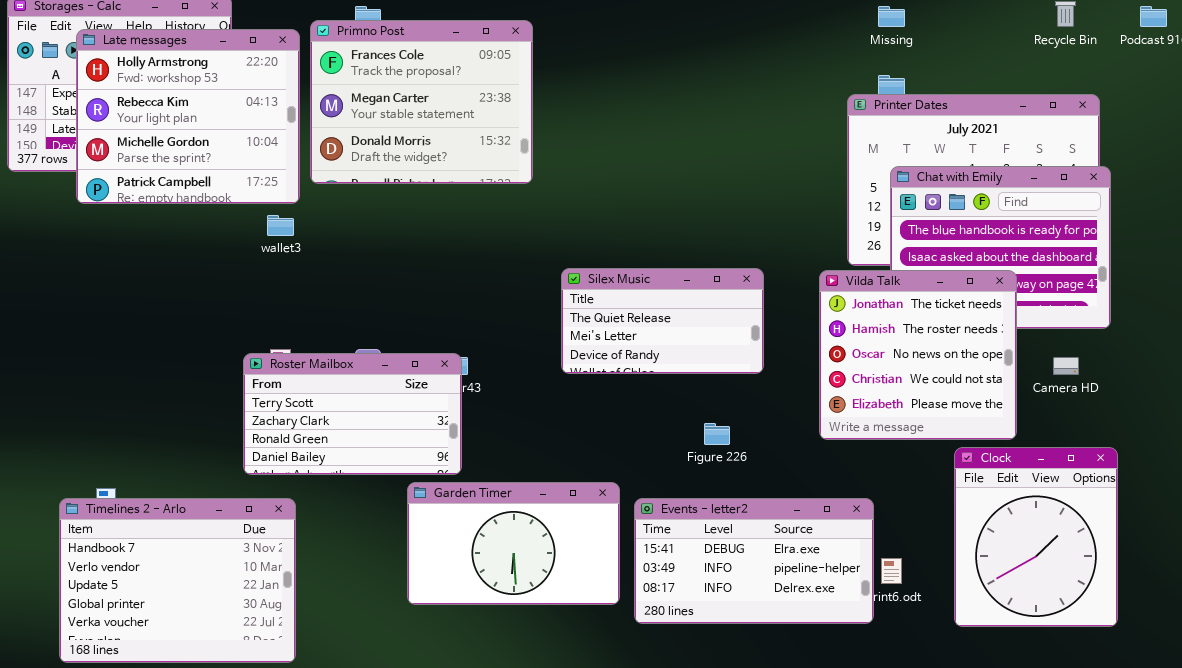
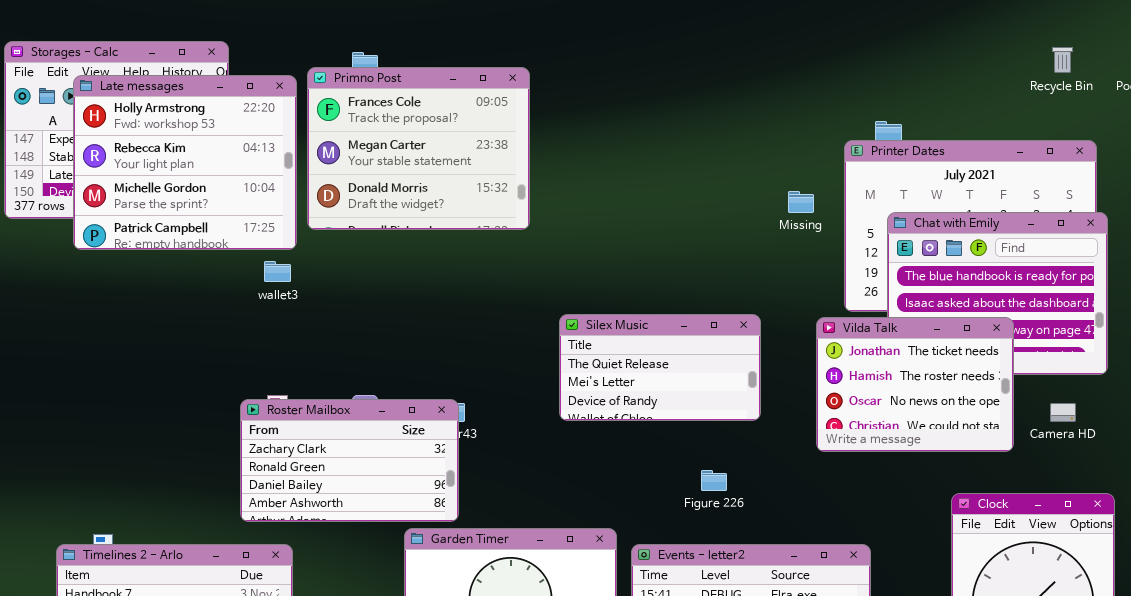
Missing: [878,6,905,27] -> [788,191,814,213], moved
Vilda Talk: [819,270,1017,440] -> [816,317,1014,452], resized
Roster Mailbox: [243,353,462,475] -> [240,399,459,522], scrolled down 1 row

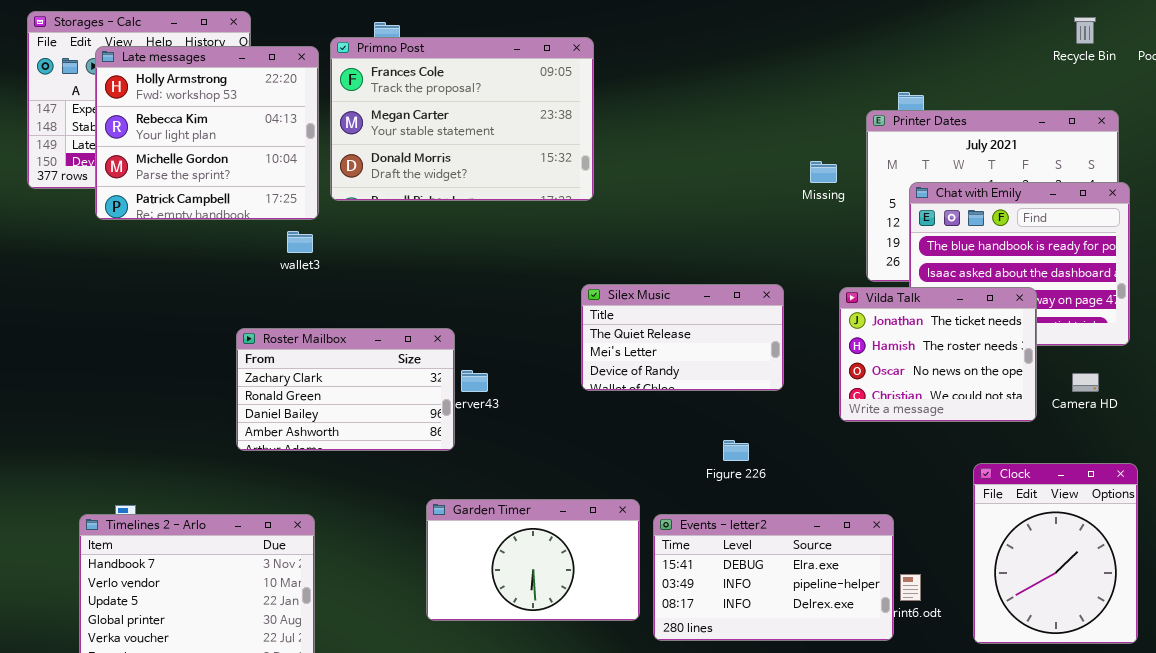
Primno Post: [307,67,530,230] -> [330,37,594,201], resized
Roster Mailbox: [240,399,459,522] -> [236,328,455,451], moved

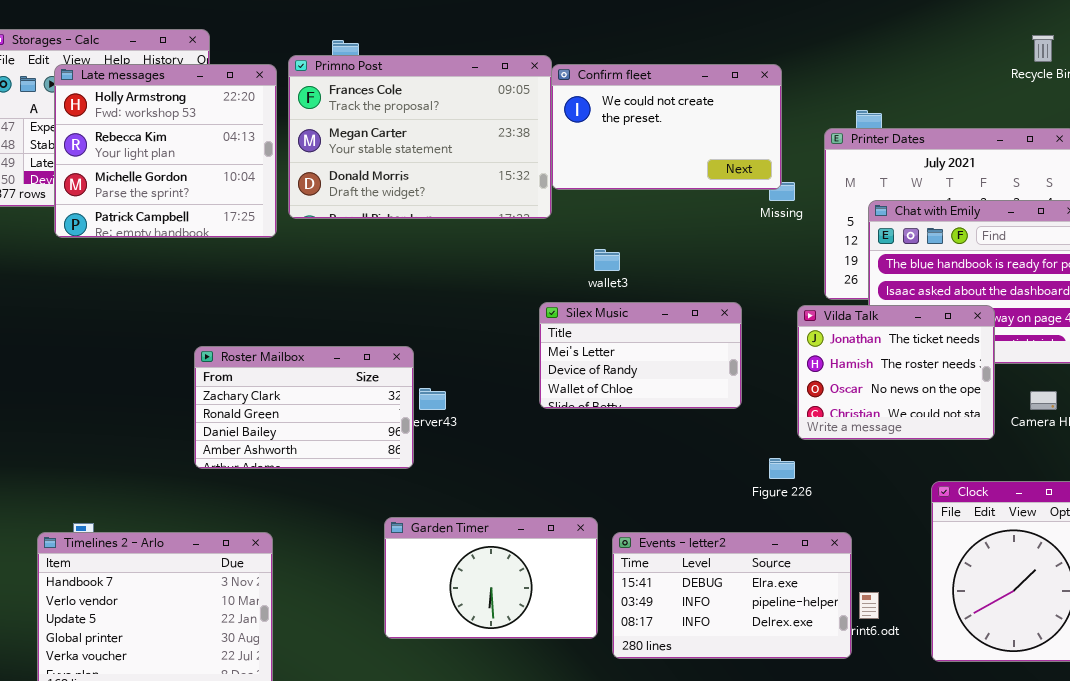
Confirm fleet: none -> [551,64,782,190], opened
wallet3: [287,231,313,253] -> [594,249,620,271], moved
Silex Music: [581,284,784,391] -> [539,302,742,409], scrolled down 1 row
Figure 226: [723,440,749,461] -> [769,458,795,479], moved

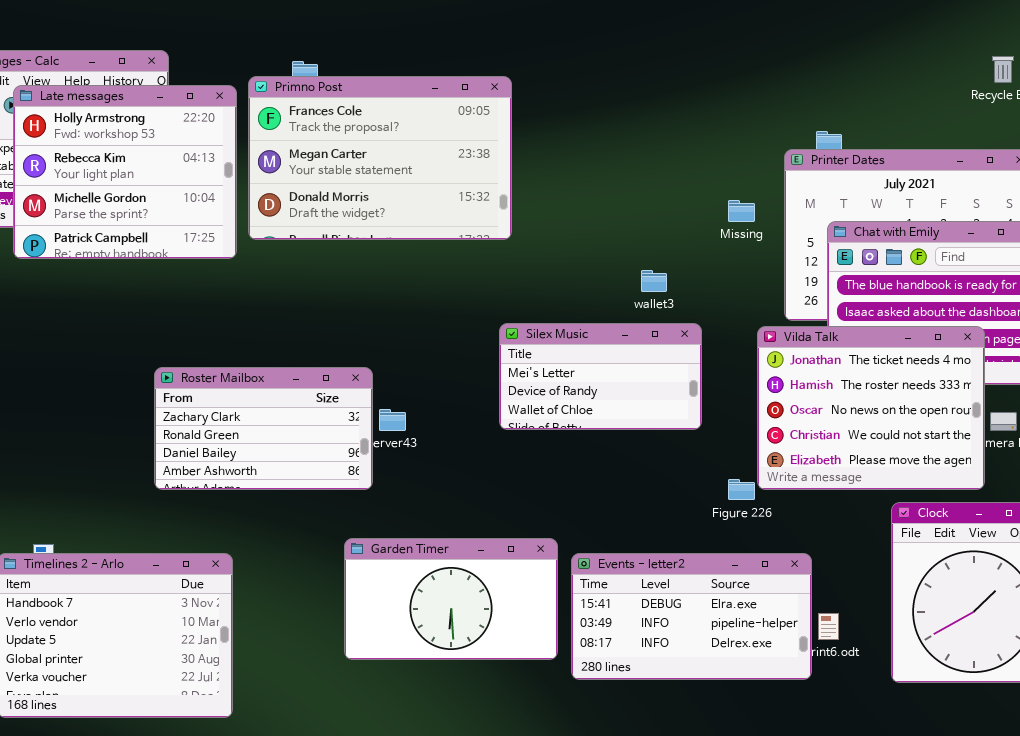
Confirm fleet: [551,64,782,190] -> none, closed
wallet3: [594,249,620,271] -> [641,270,667,292], moved
Vilda Talk: [797,305,995,440] -> [757,326,985,490], resized

